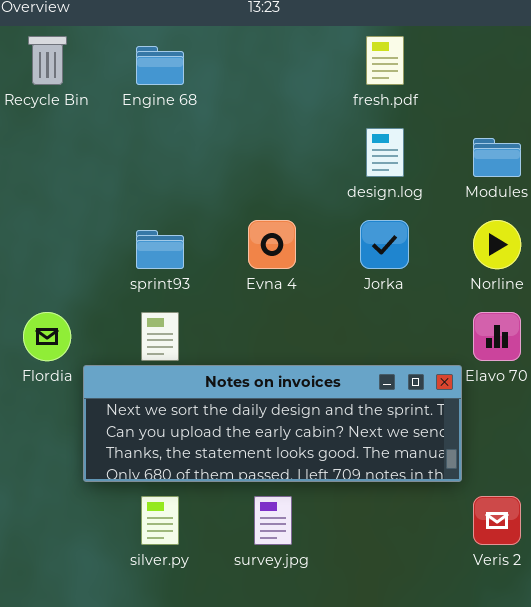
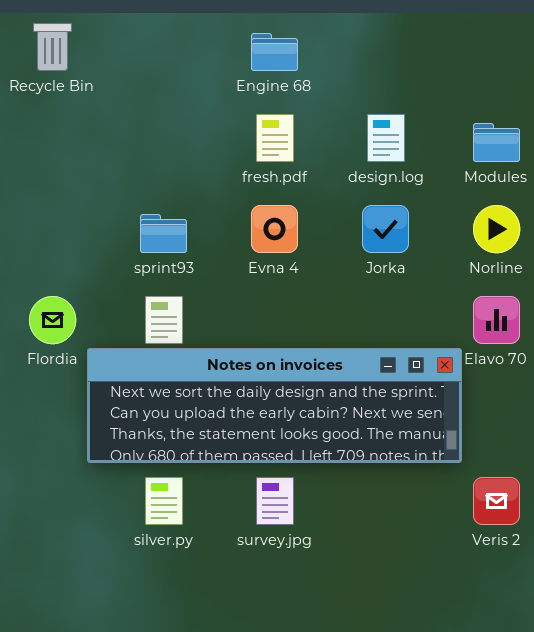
fresh.pdf: [366,36,404,85] -> [256,114,294,162], moved
Engine 68: [136,46,184,85] -> [251,33,298,71], moved

